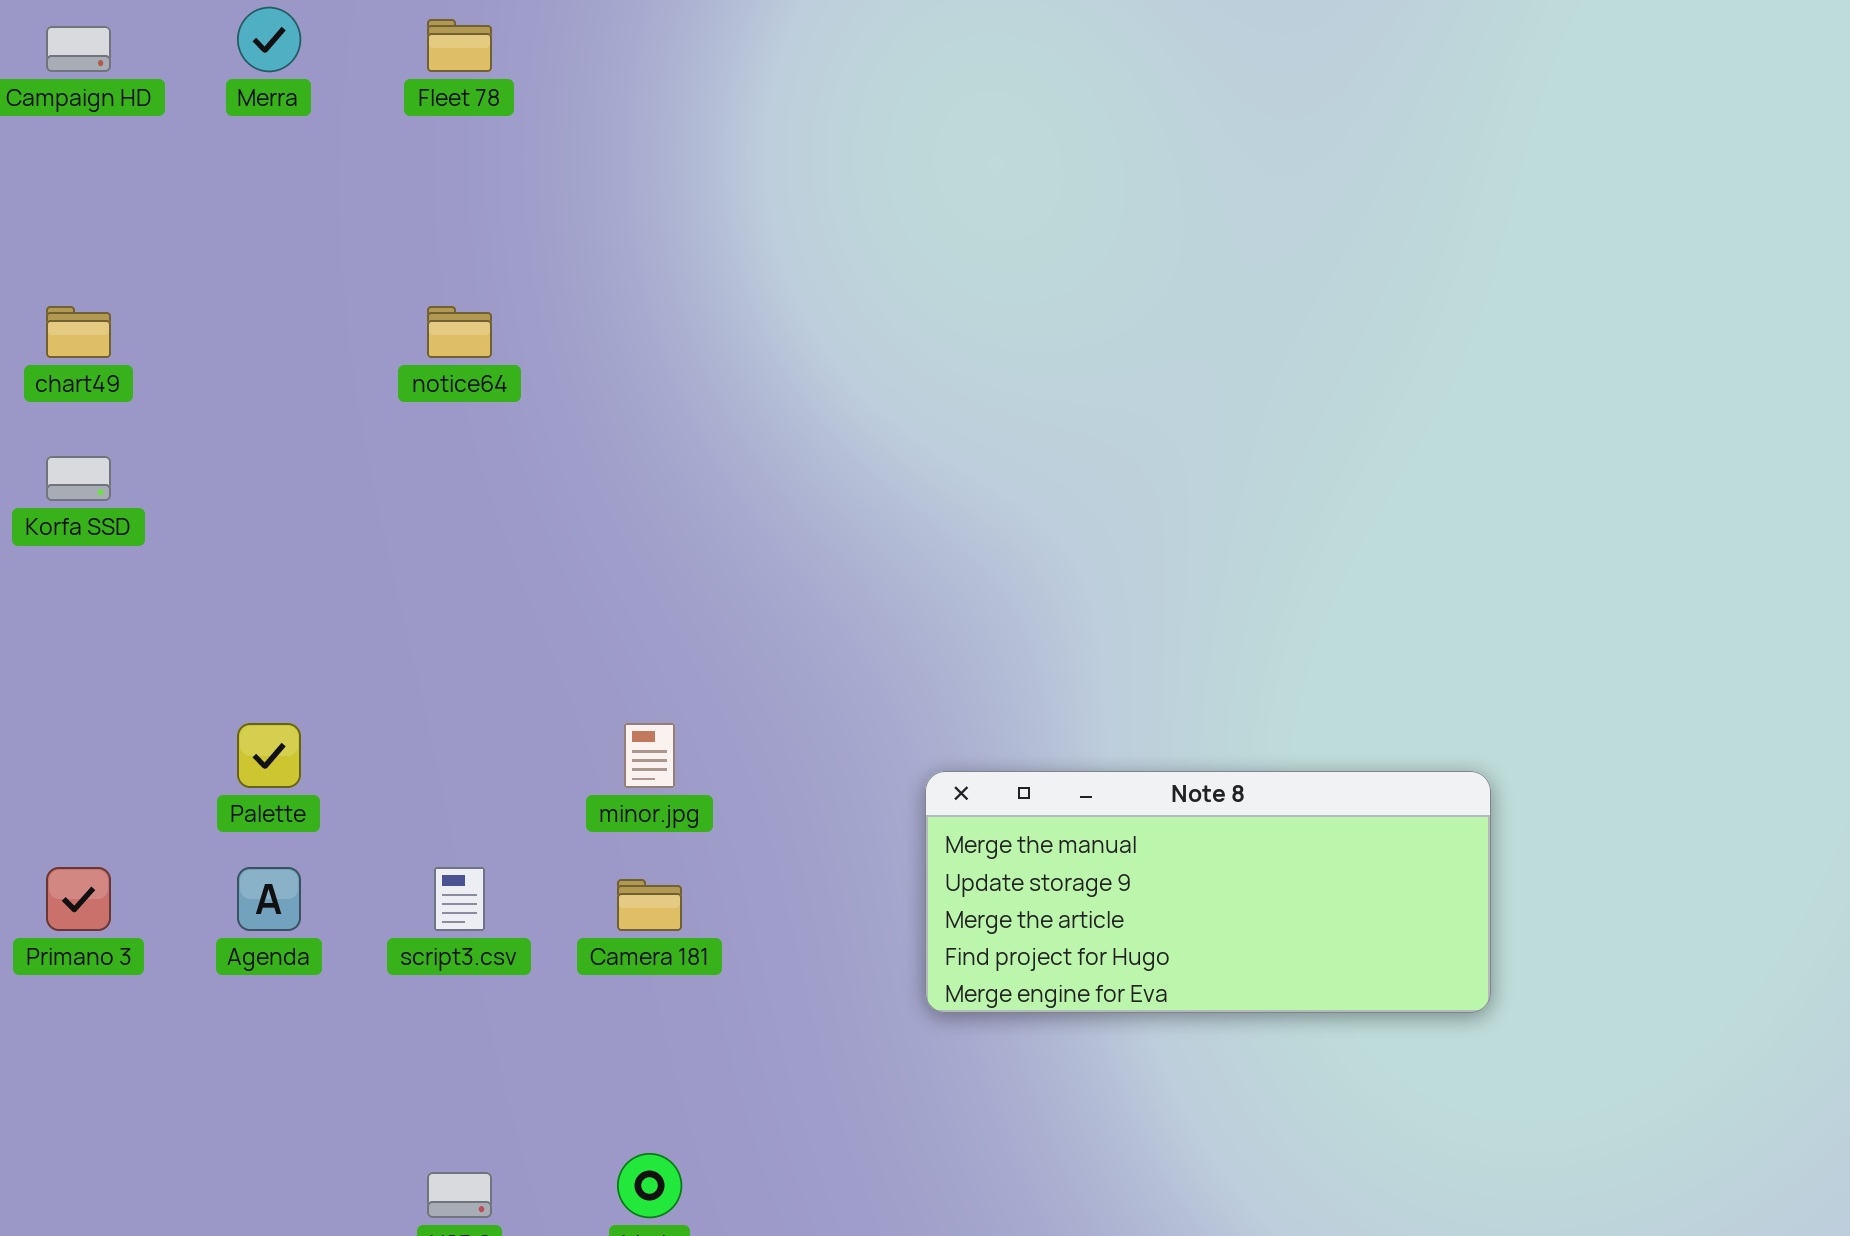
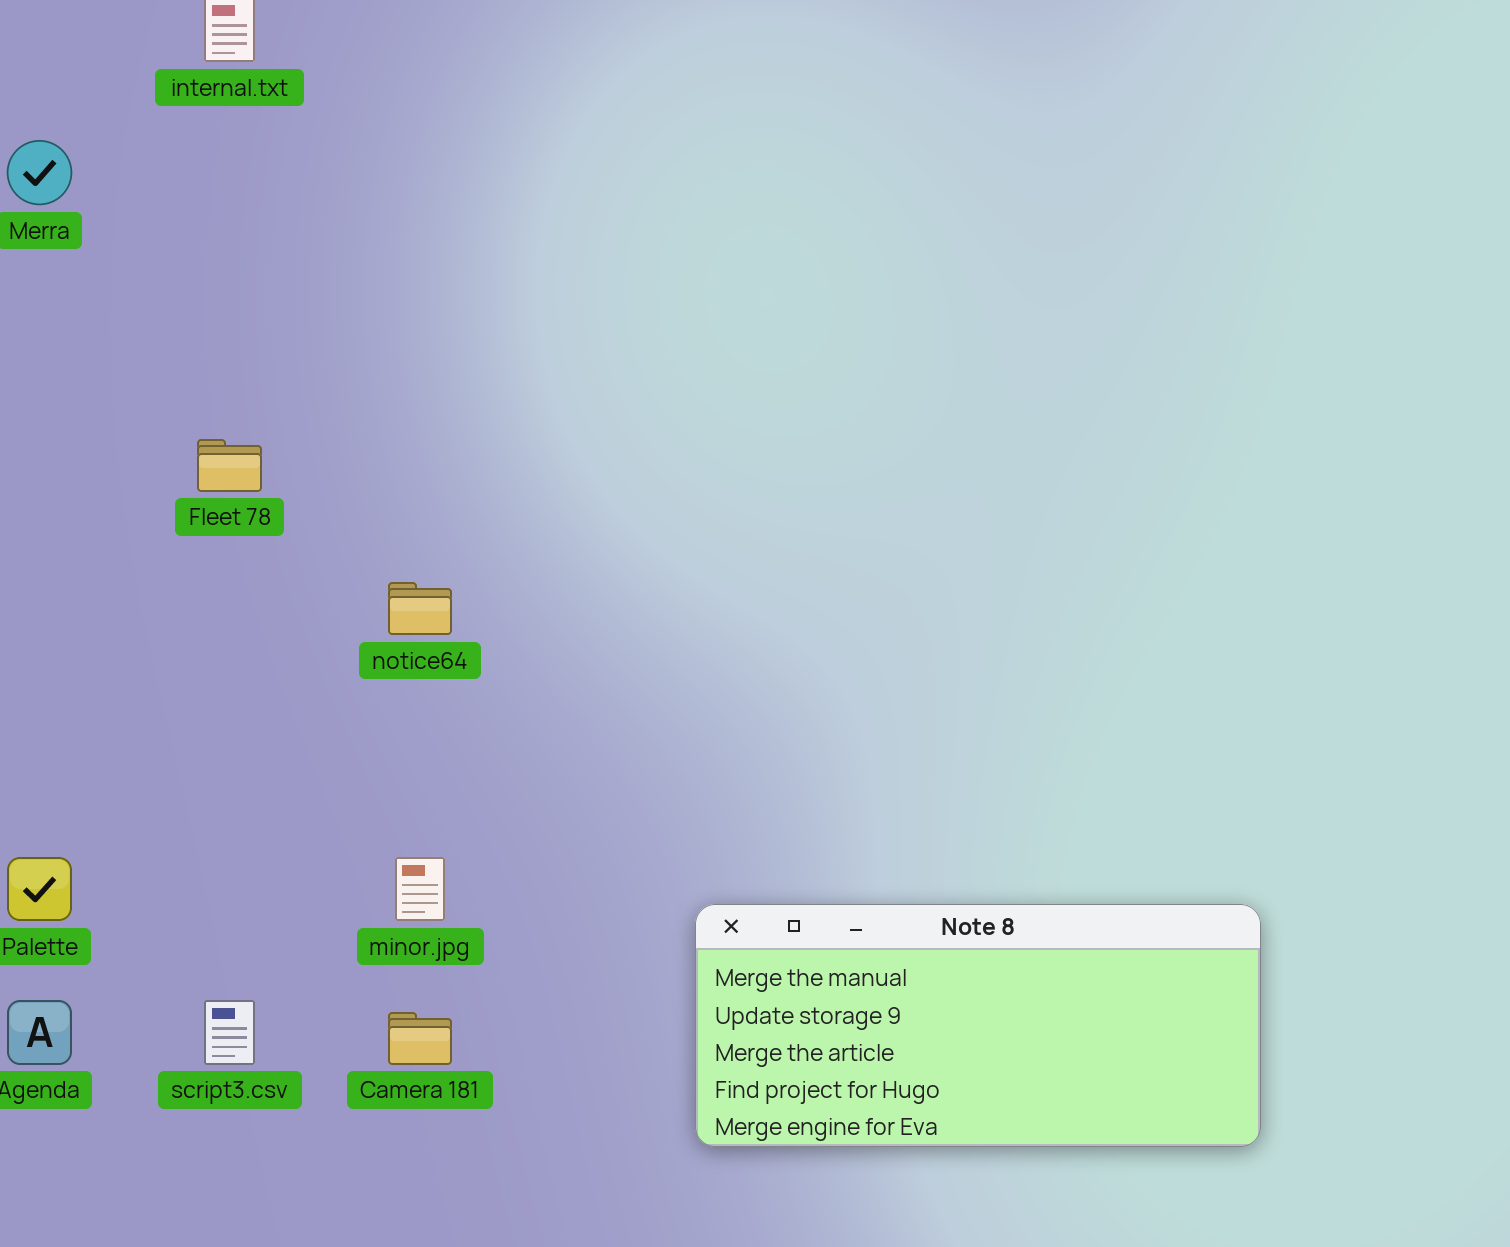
Fleet 78: [427,19,492,72] -> [197,439,262,492], moved
notice64: [427,306,492,358] -> [388,582,452,635], moved

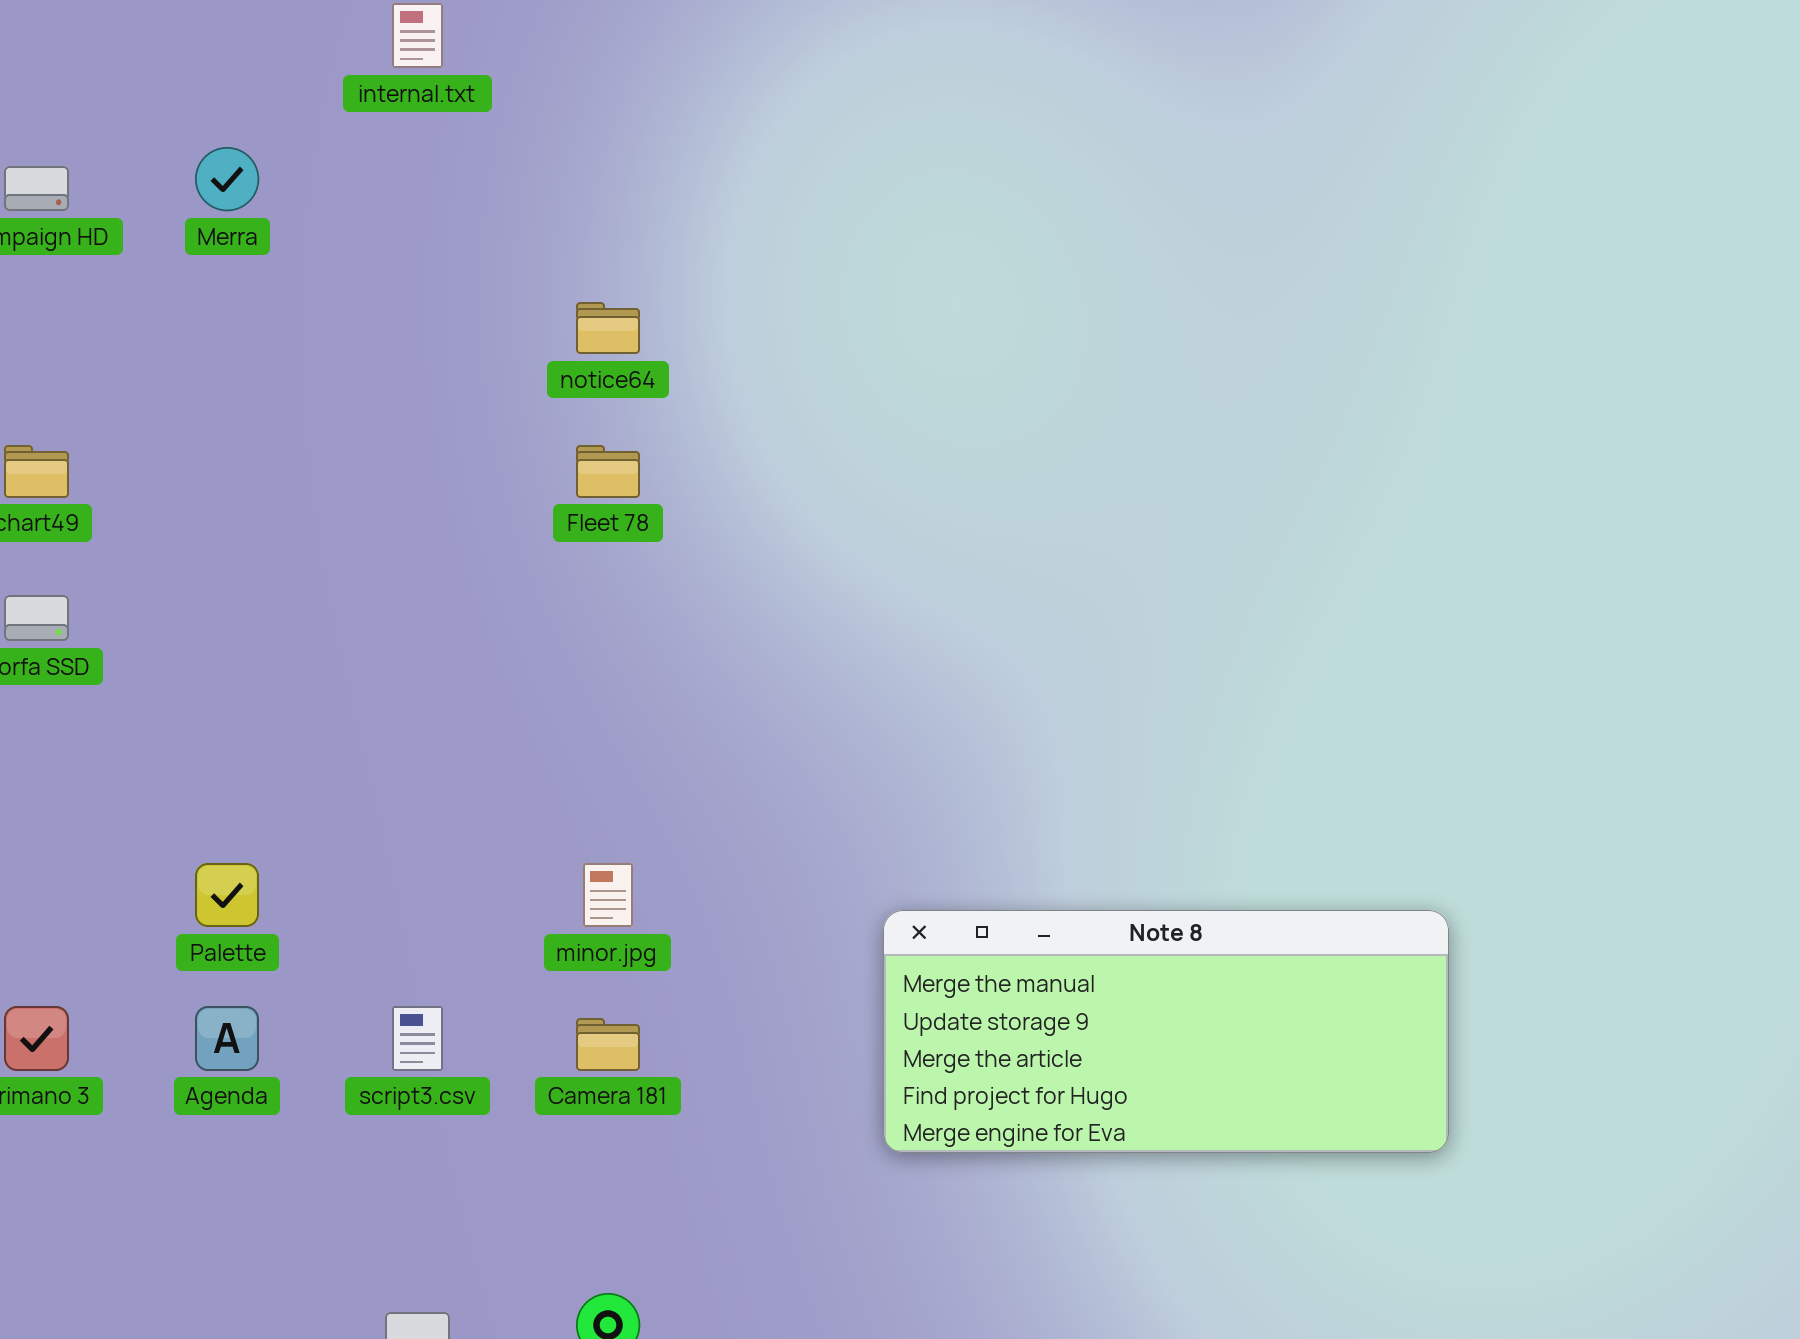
Fleet 78: [197,439,262,492] -> [576,445,640,498], moved
notice64: [388,582,452,635] -> [576,302,640,354], moved

